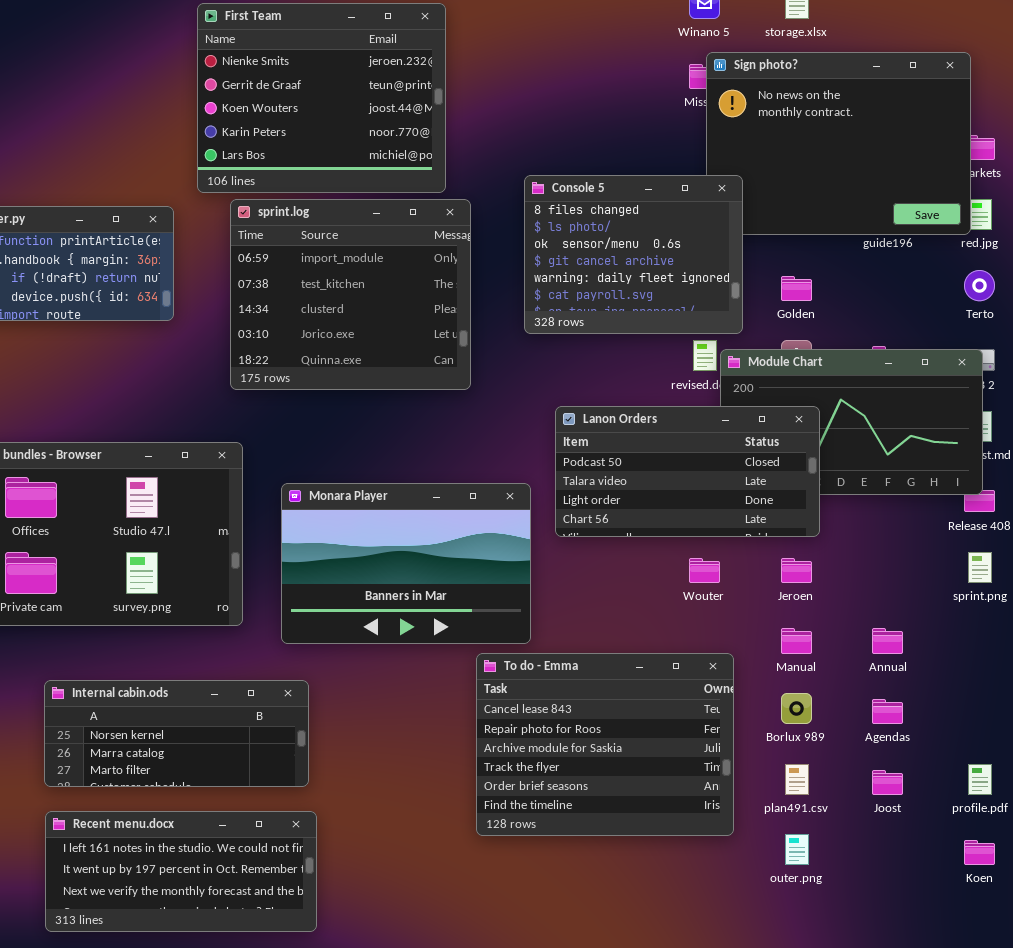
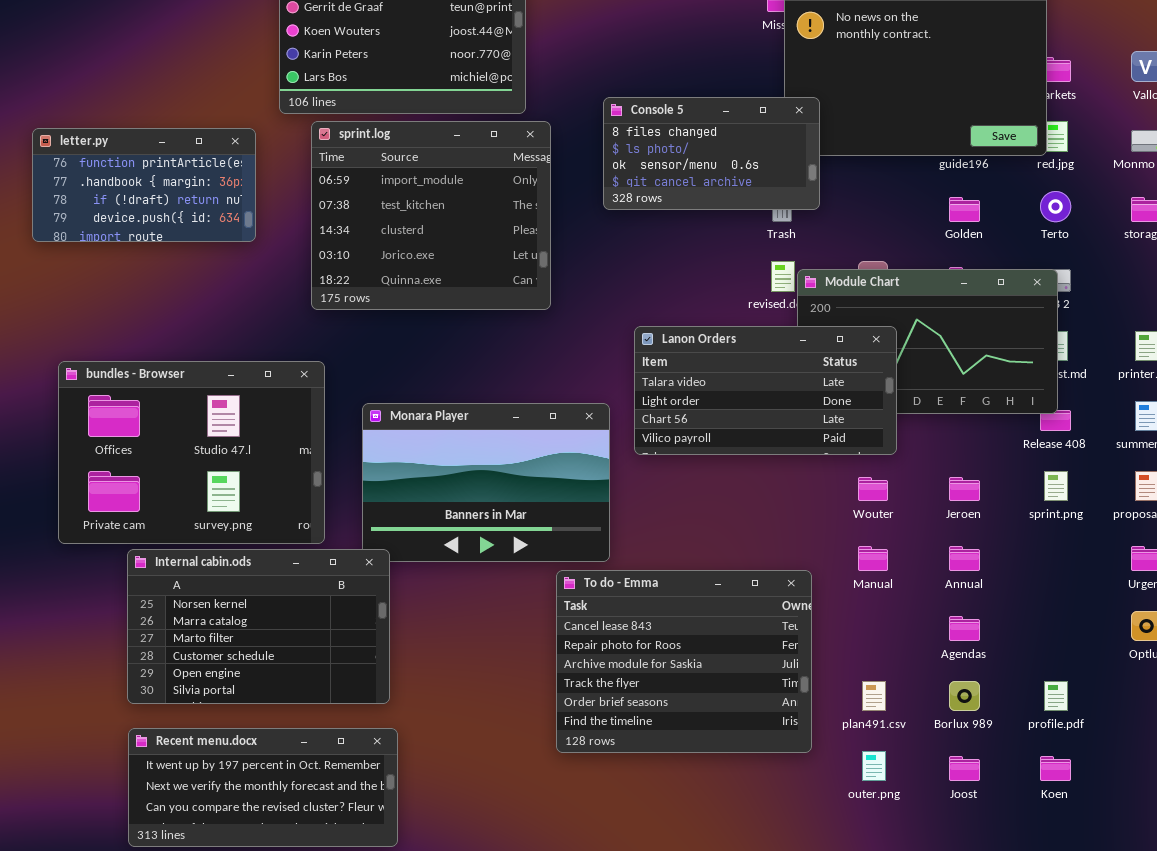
Console 5: [524,175,743,334] -> [603,97,820,210], resized
Golden: [781,276,812,301] -> [949,197,980,222], moved
Lanon Orders: [555,406,820,537] -> [634,326,897,455], scrolled down 1 row
Wouter: [689,558,720,583] -> [858,477,888,501], moved
Jeroen: [781,558,812,583] -> [949,477,980,501], moved
Internal cabin.ods: [44,680,309,787] -> [127,549,390,704], resized
Borlux 989: [781,693,812,724] -> [949,681,980,711], moved
Joost: [872,770,903,795] -> [949,756,980,781], moved
Recent menu.docx: [45,811,317,932] -> [128,728,398,847], scrolled down 1 row

